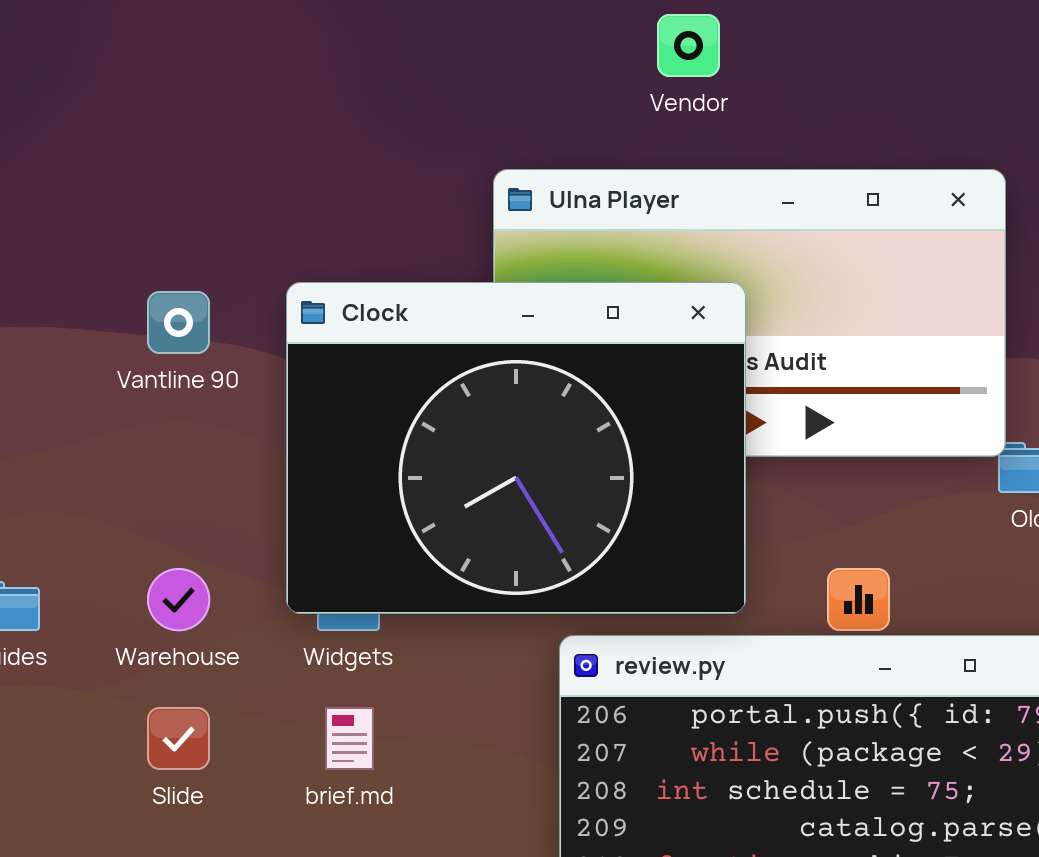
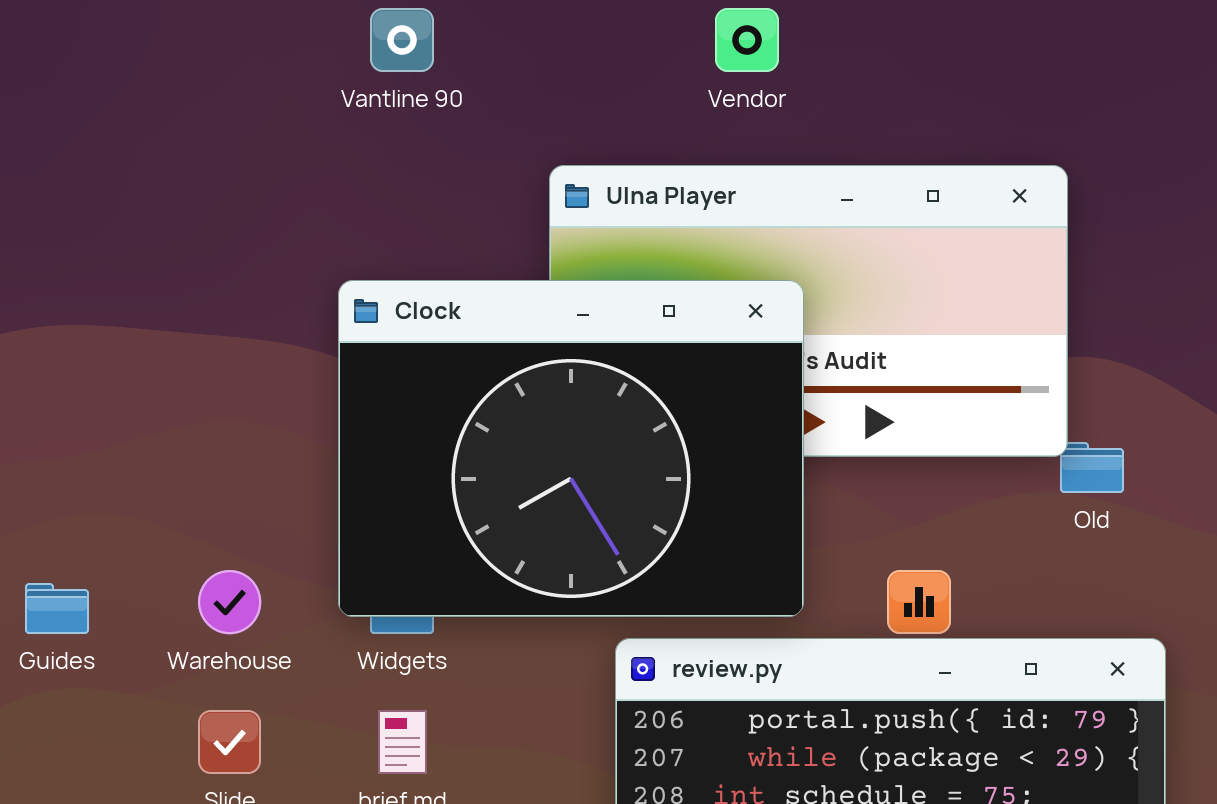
Vantline 90: [147,291,210,354] -> [370,8,434,72], moved

